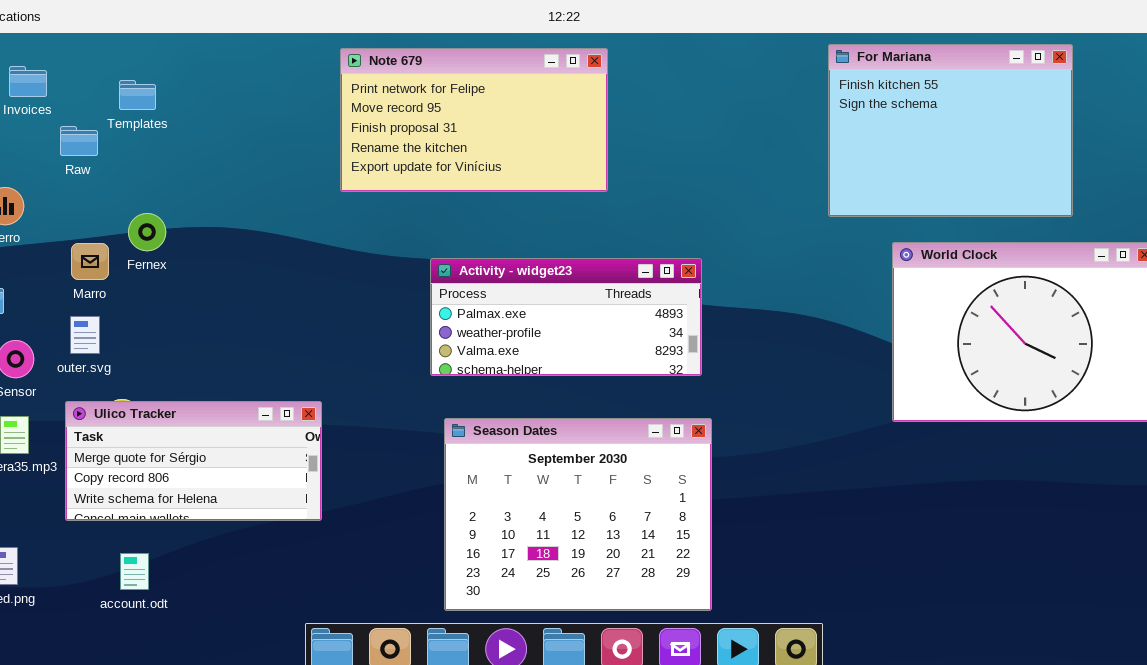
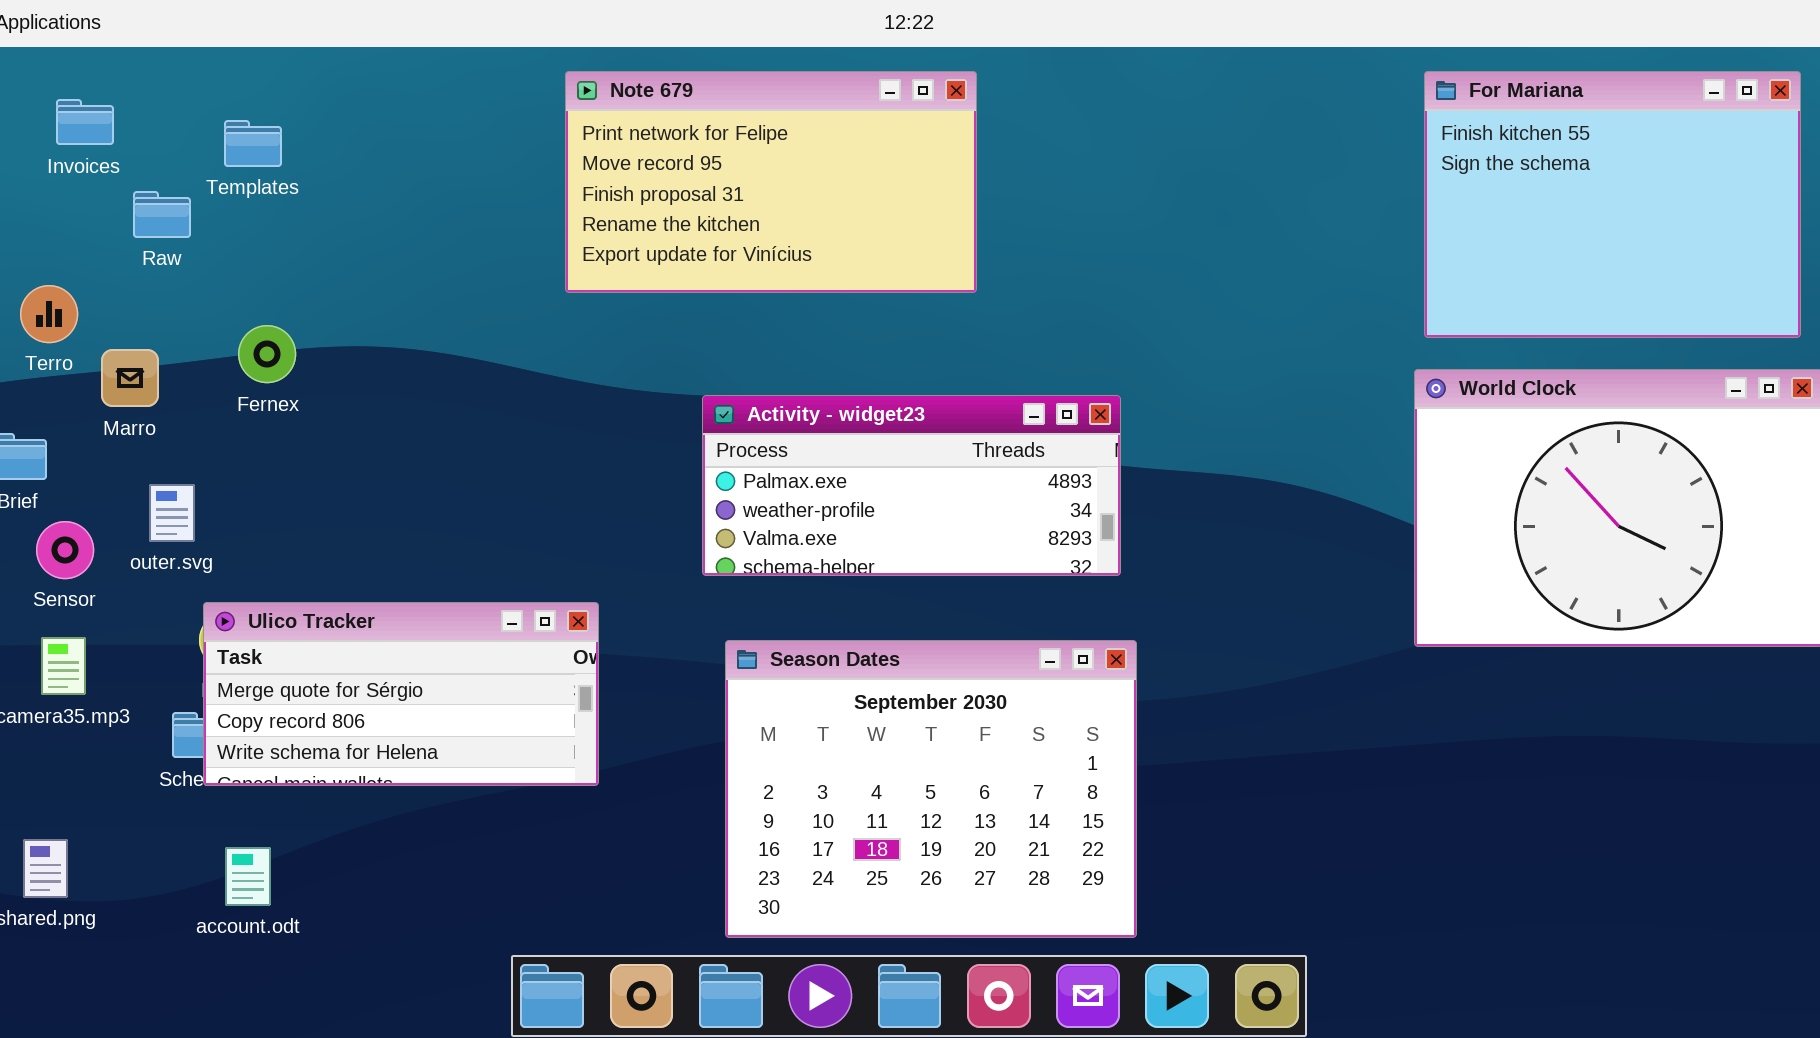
For Mariana: [828,44,1073,217] -> [1424,71,1801,338], moved
Marro: [71,243,109,280] -> [101,349,159,407], moved
Ulico Tracker: [65,401,322,521] -> [203,602,599,786], moved

